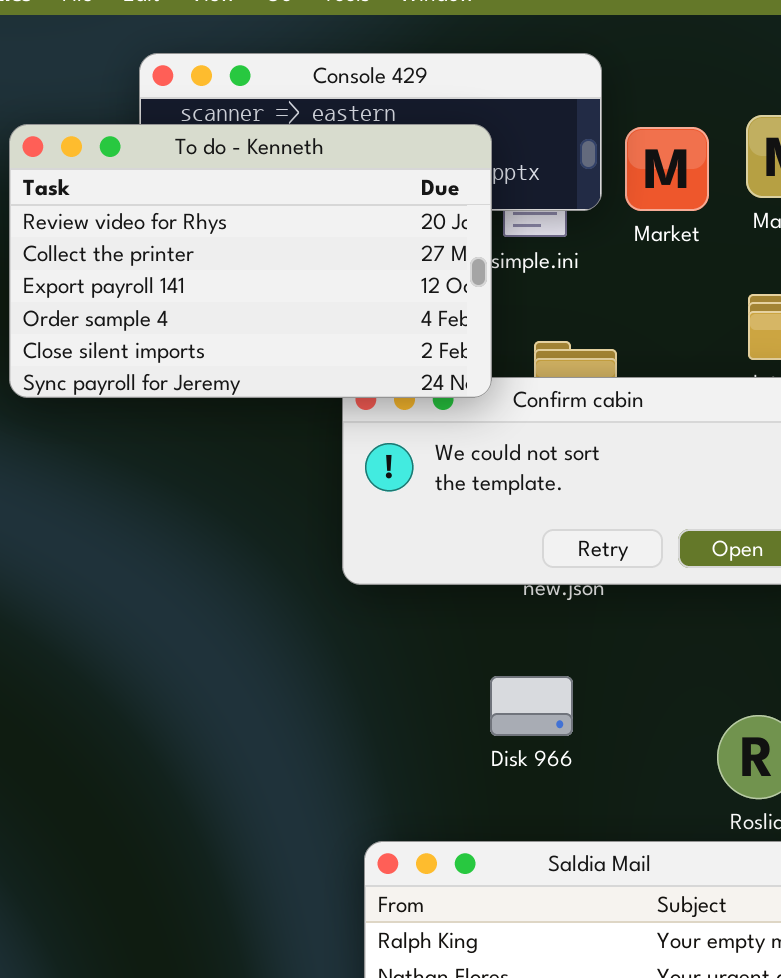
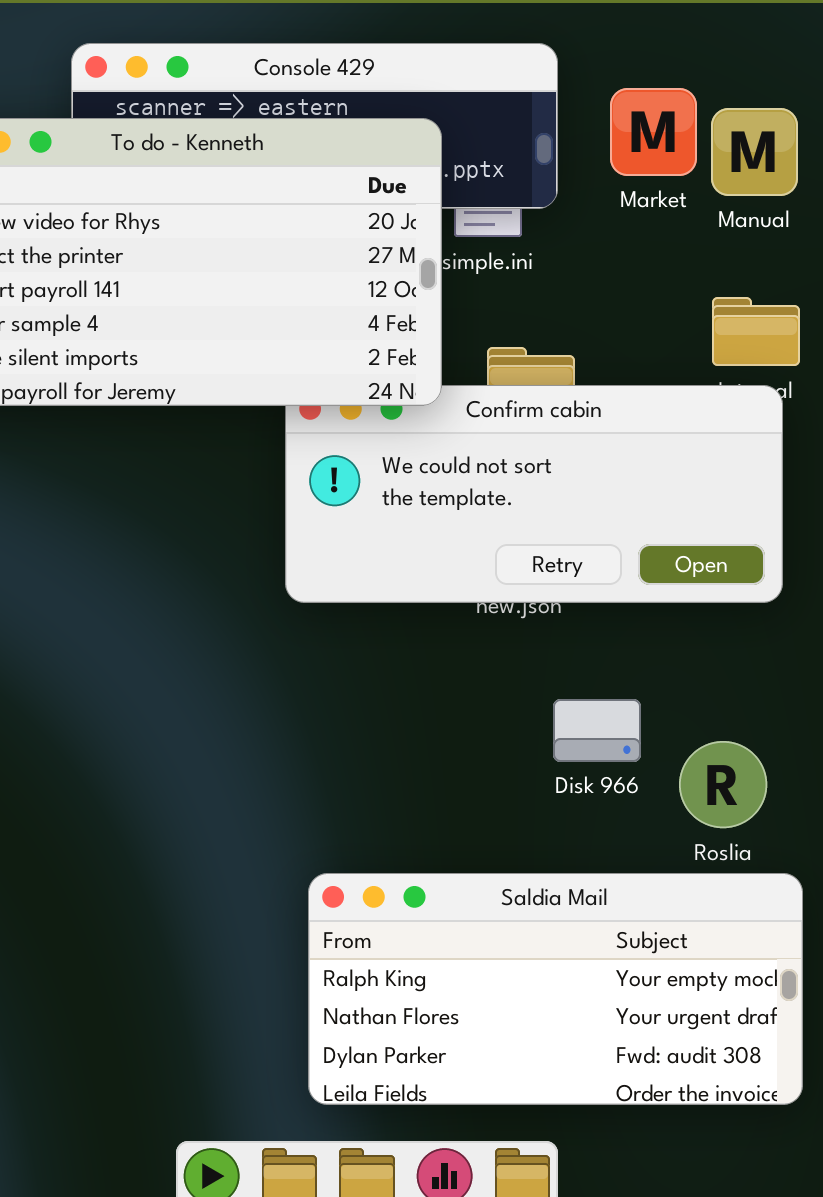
Market: [625,127,709,211] -> [610,88,697,176], moved
Disk 966: [490,676,573,736] -> [553,699,641,762], moved

